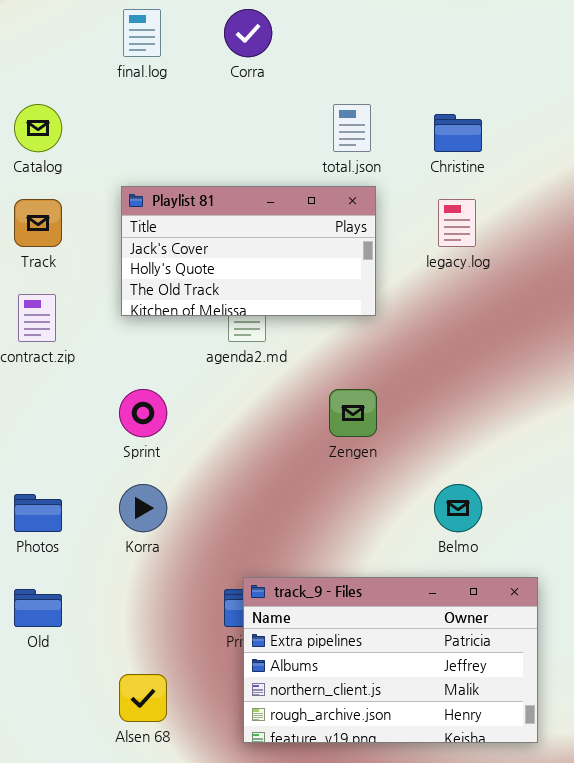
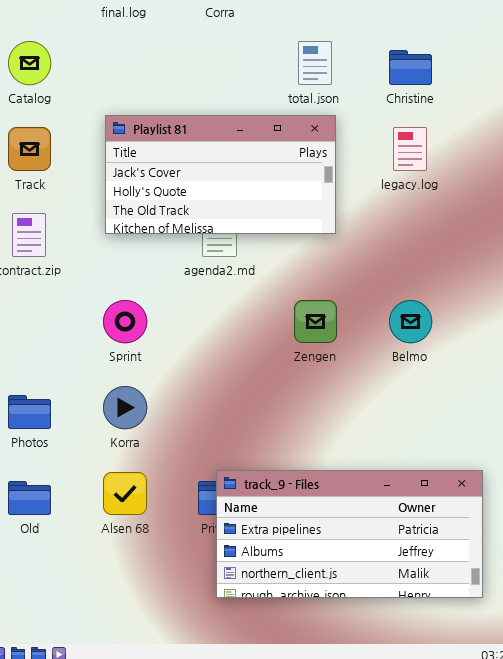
Belmo: [434,484,482,532] -> [389,300,432,343], moved
track_9 - Files: [243,577,538,743] -> [216,470,483,598], resized
Alsen 68: [119,674,167,722] -> [103,472,147,515], moved

